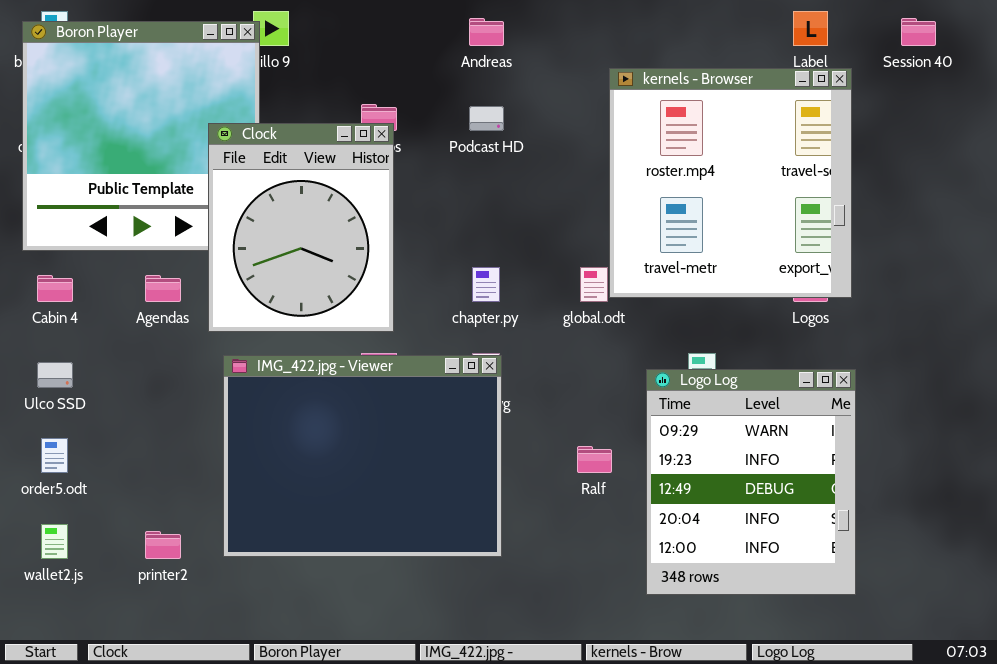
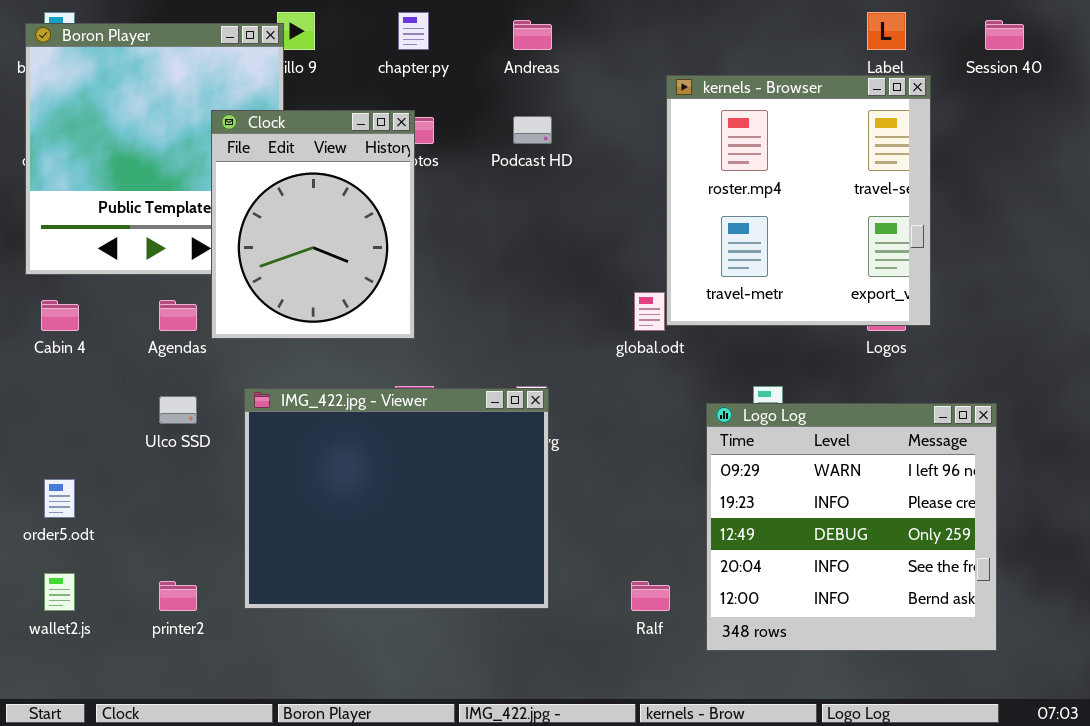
Clock: [208,123,394,332] -> [211,110,415,339], moved
chapter.py: [472,267,500,302] -> [398,12,429,50], moved
Ulco SSD: [37,362,73,388] -> [159,396,197,424], moved
Logo Log: [646,369,856,595] -> [706,403,997,651], resized
Ralf: [577,446,612,473] -> [631,581,670,611], moved

